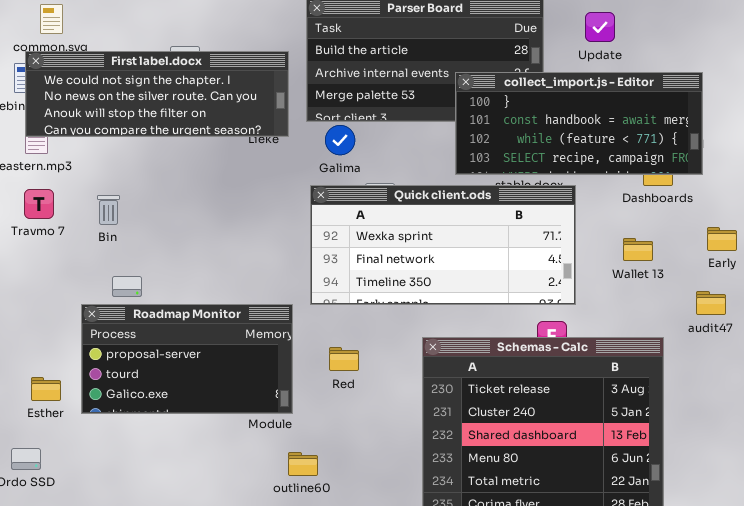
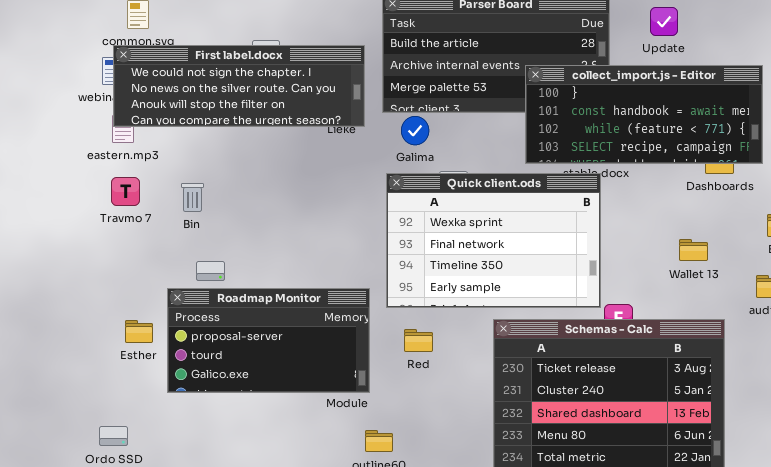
Quick client.ods: [310,185,576,305] -> [386,173,601,308], resized
Wallet 13: [623,238,653,261] -> [679,239,708,261], moved
Esther: [31,377,61,401] -> [125,320,153,343], moved

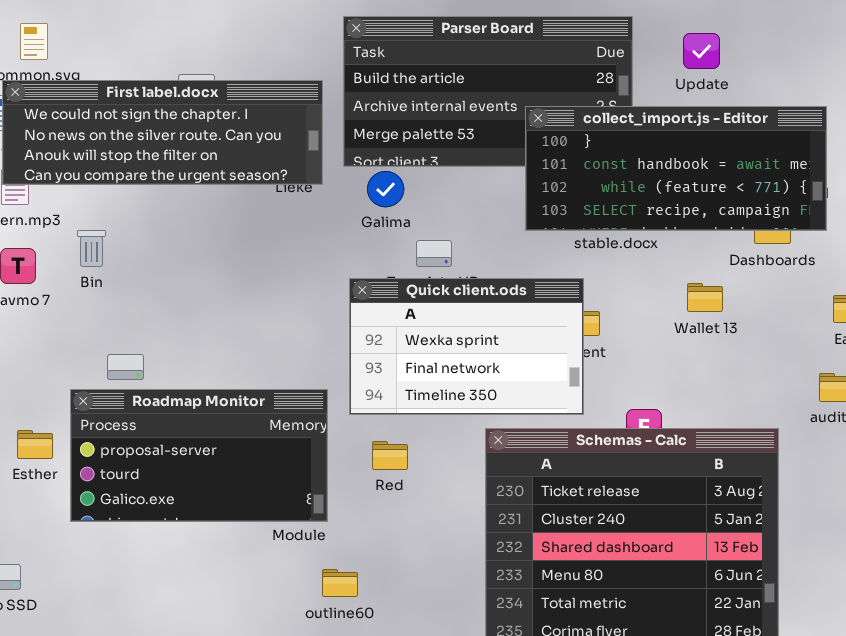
Quick client.ods: [386,173,601,308] -> [349,278,584,415], resized
Bin: [181,183,204,212] -> [77,230,106,267], moved
Wallet 13: [679,239,708,261] -> [687,283,723,312], moved

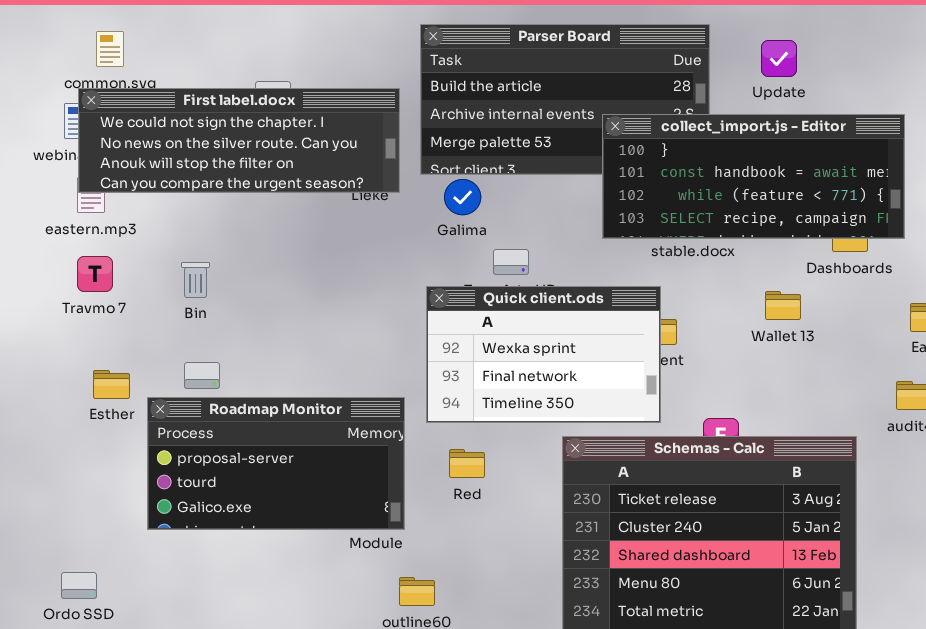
Bin: [77,230,106,267] -> [181,262,210,298], moved
Esther: [17,430,53,459] -> [93,370,130,399], moved

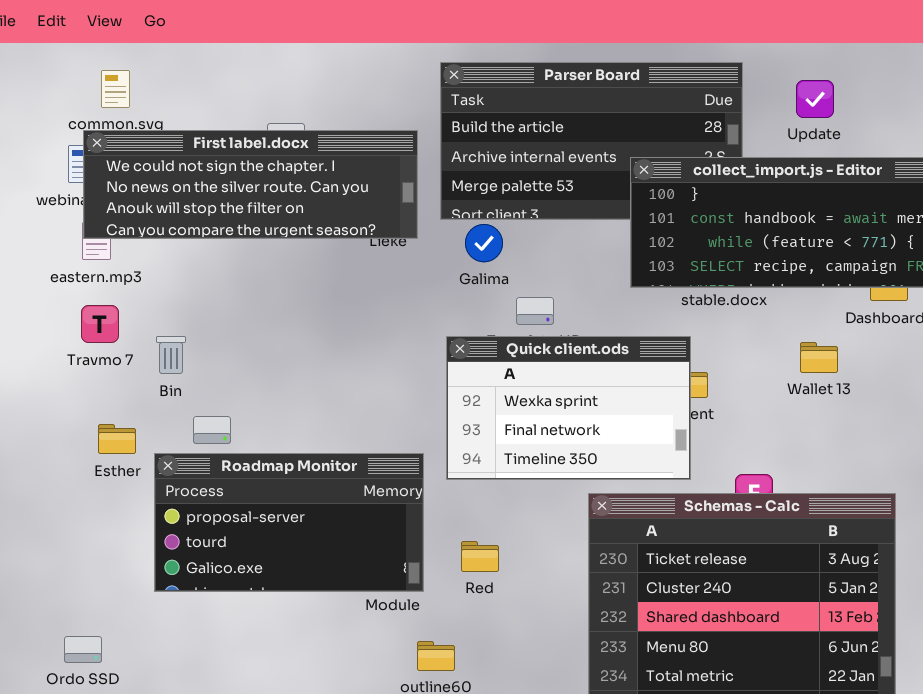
Bin: [181,262,210,298] -> [156,336,186,374], moved
Red: [449,449,485,478] -> [461,541,499,572], moved

